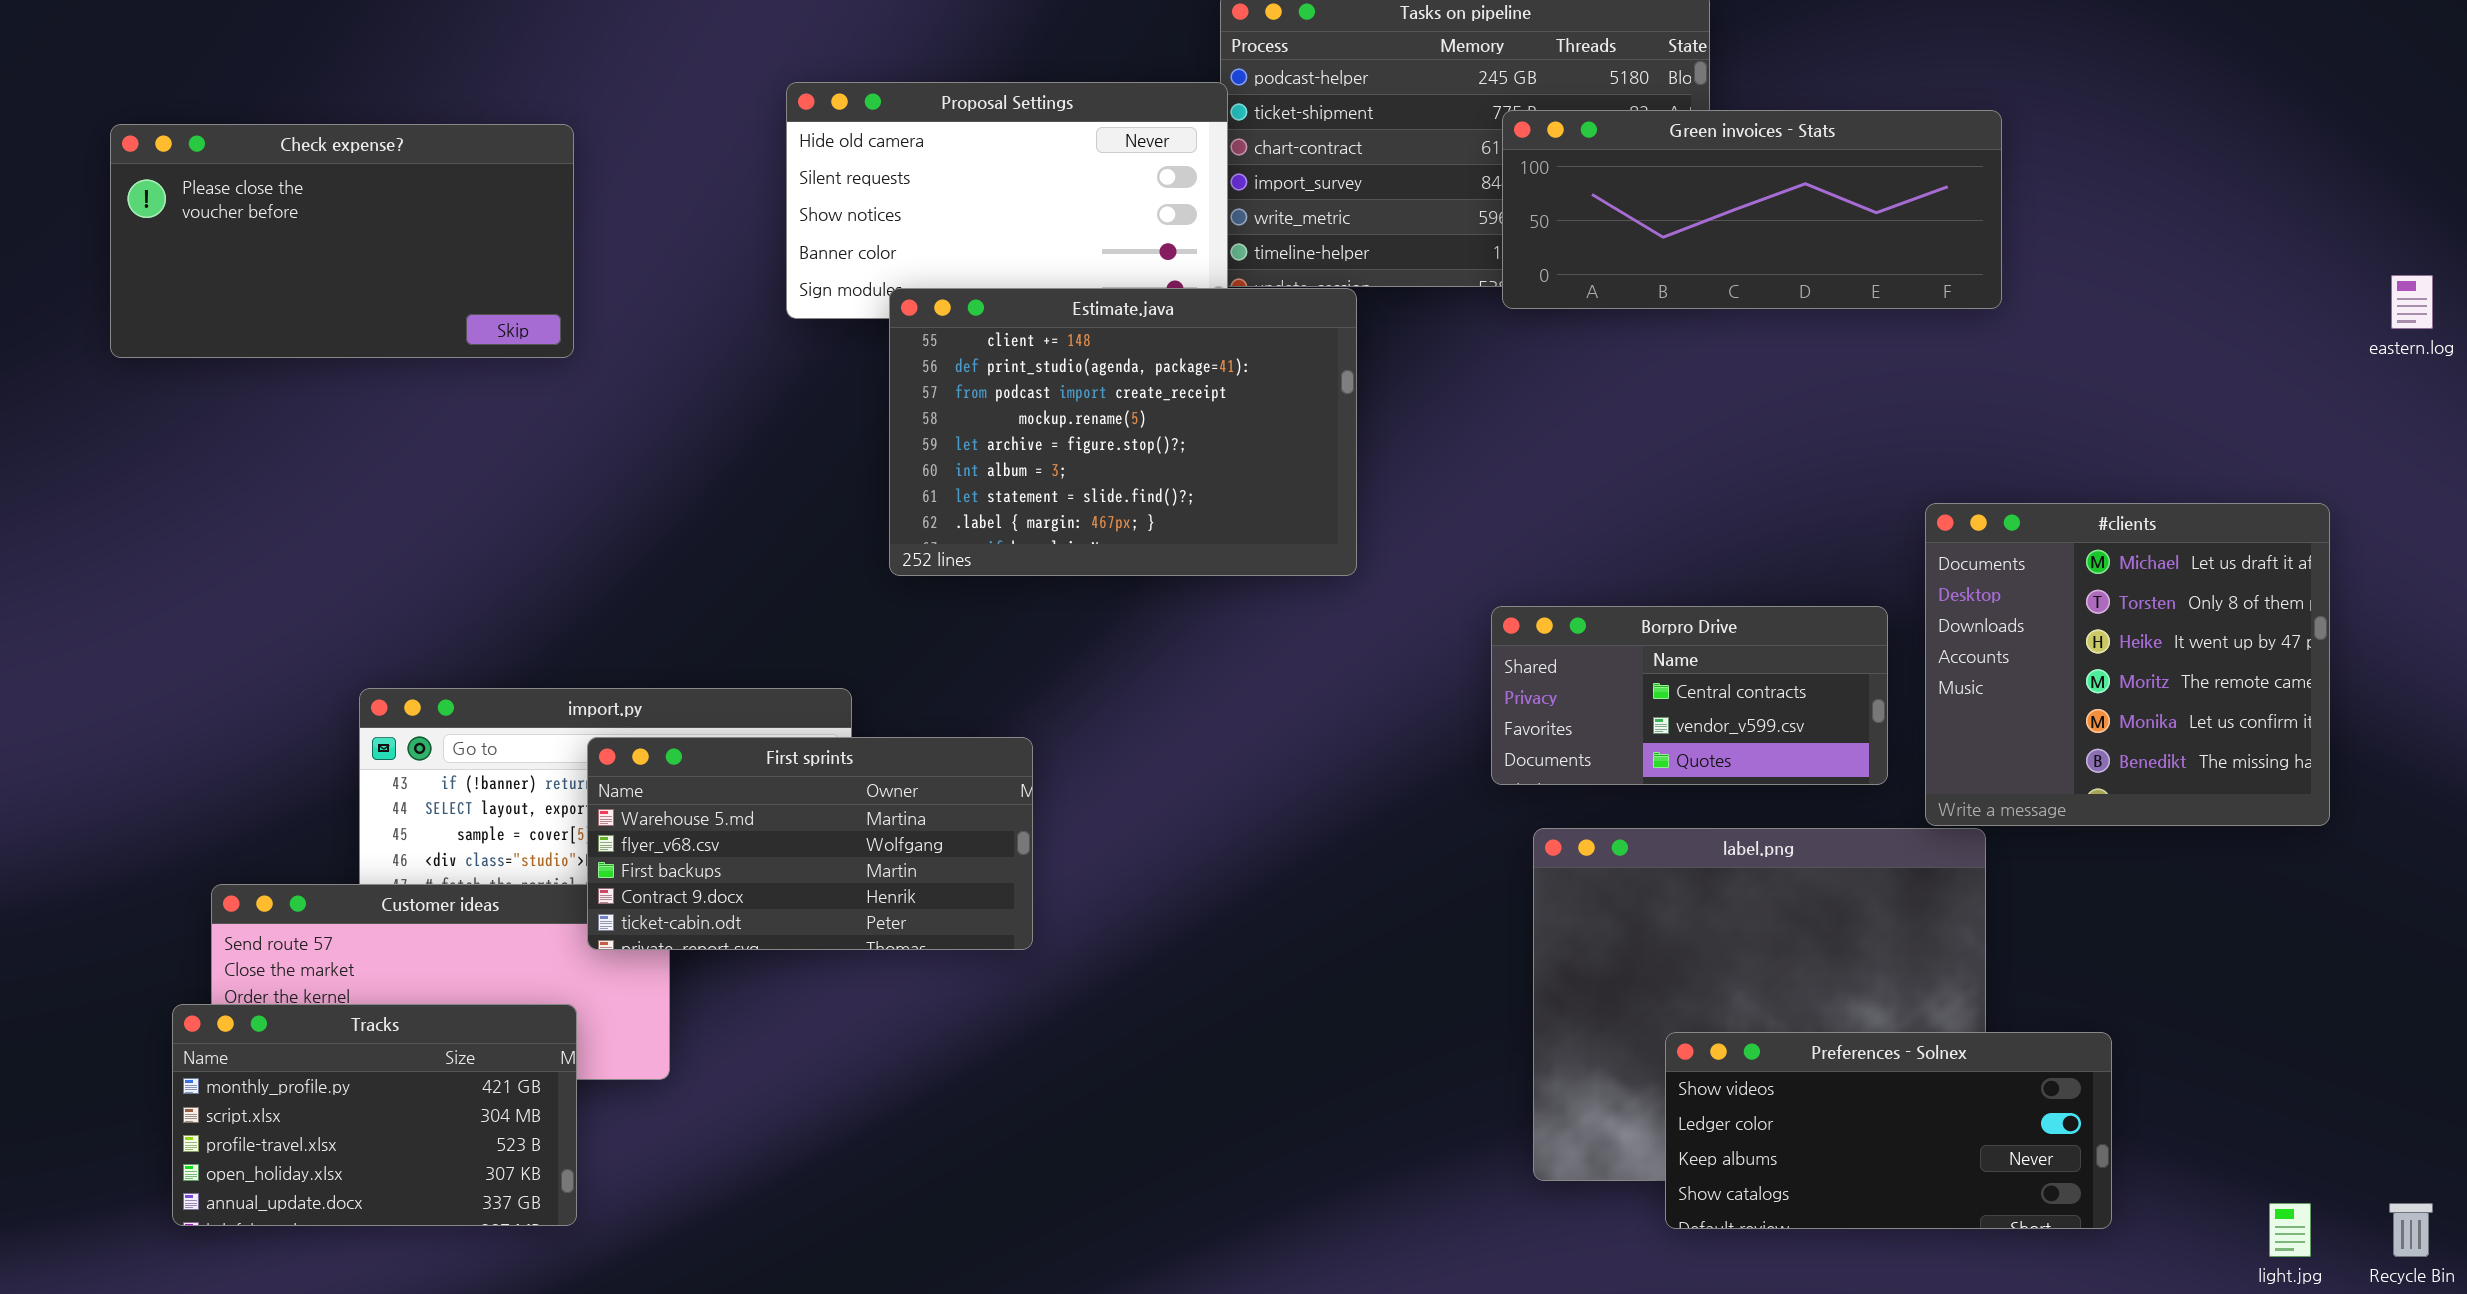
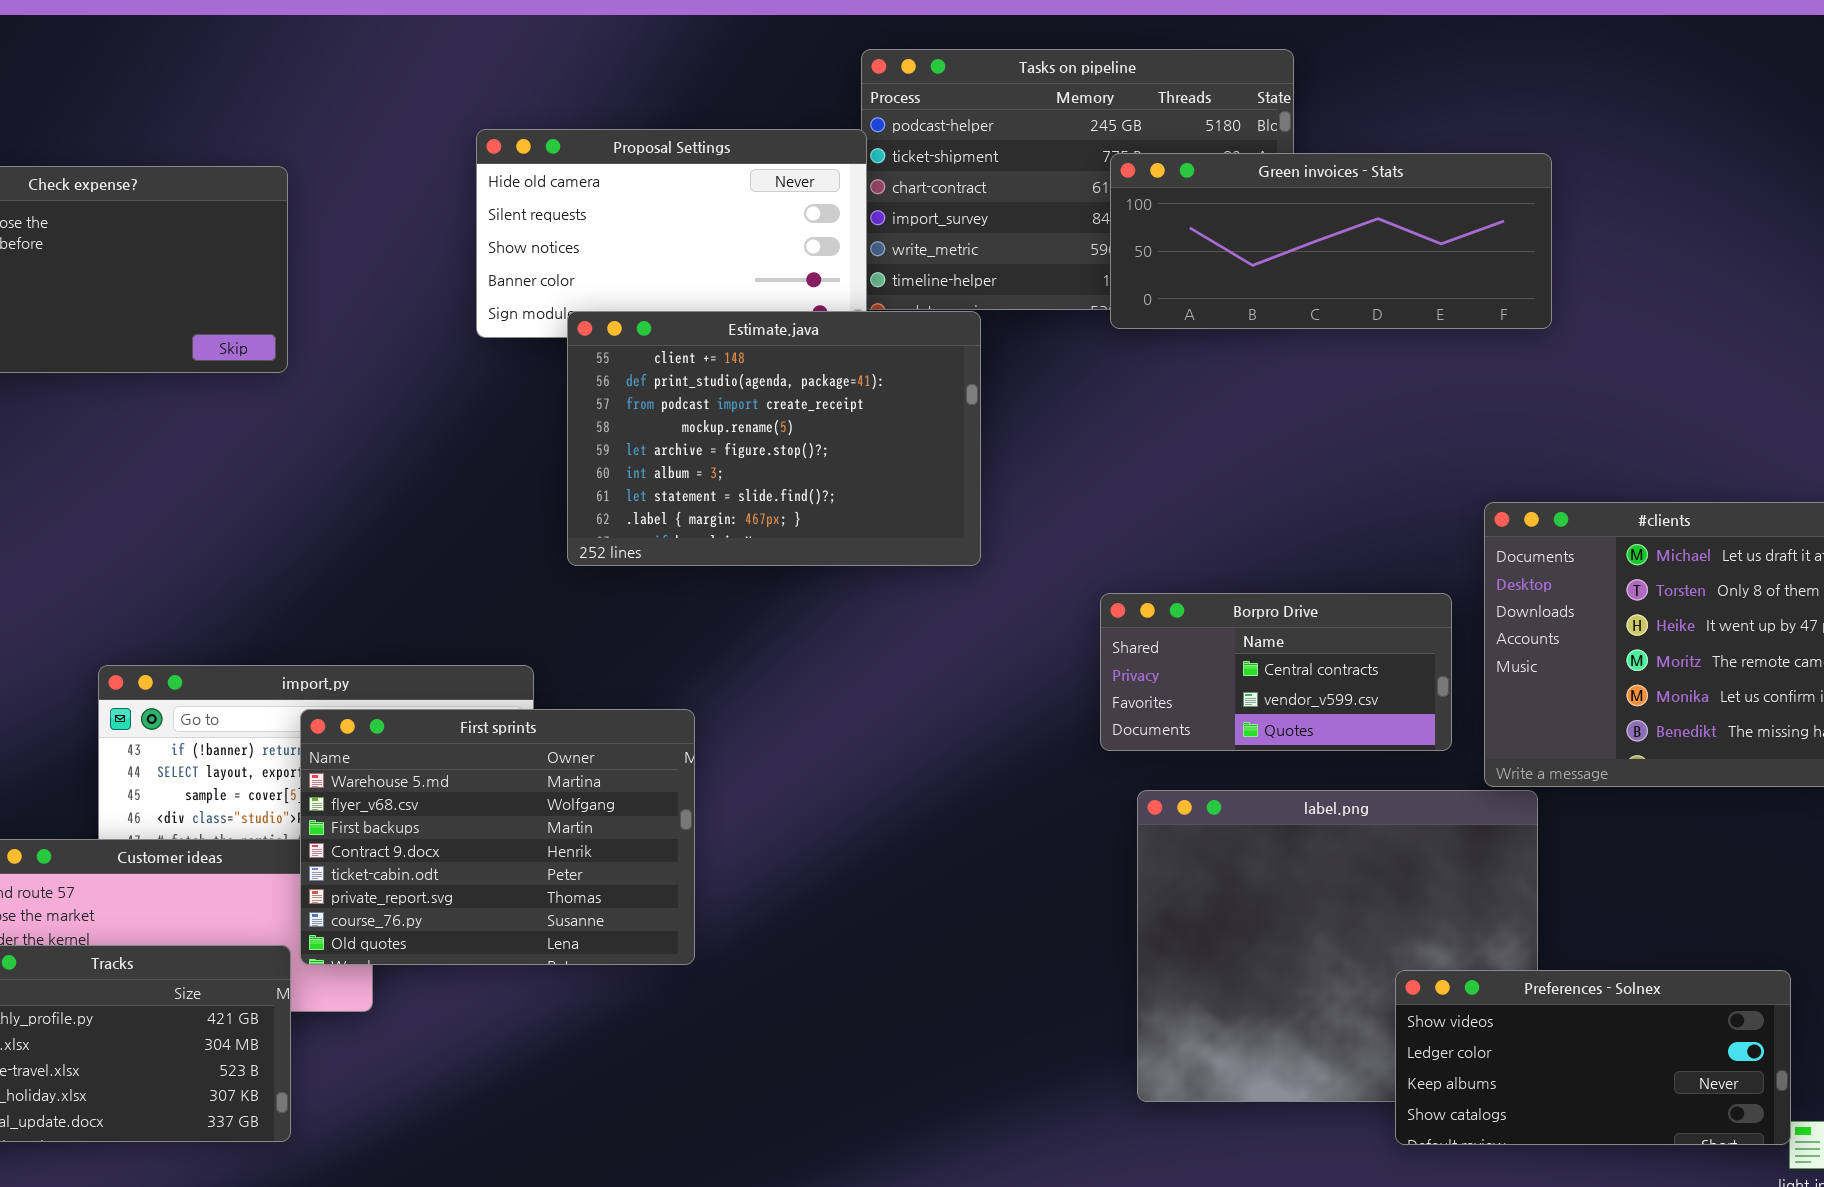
First sprints: [587,737,1033,950] -> [300,709,695,965], resized
Preferences - Solnex: [1665,1032,2112,1229] -> [1395,970,1791,1145], moved

